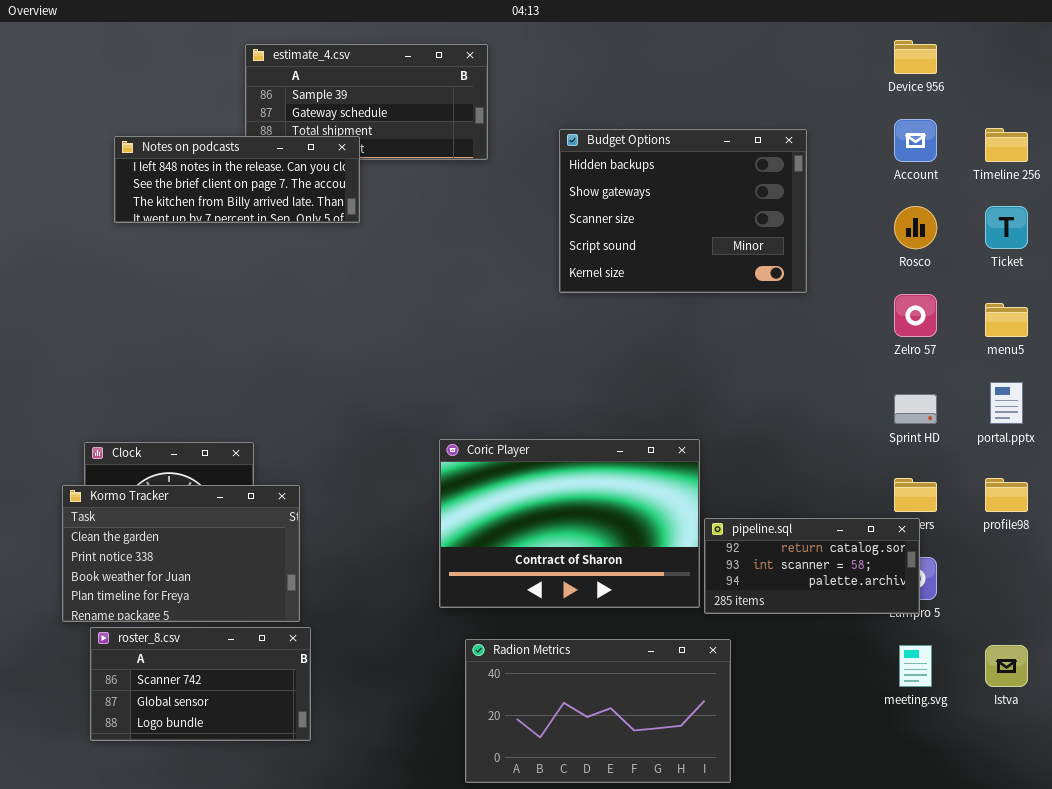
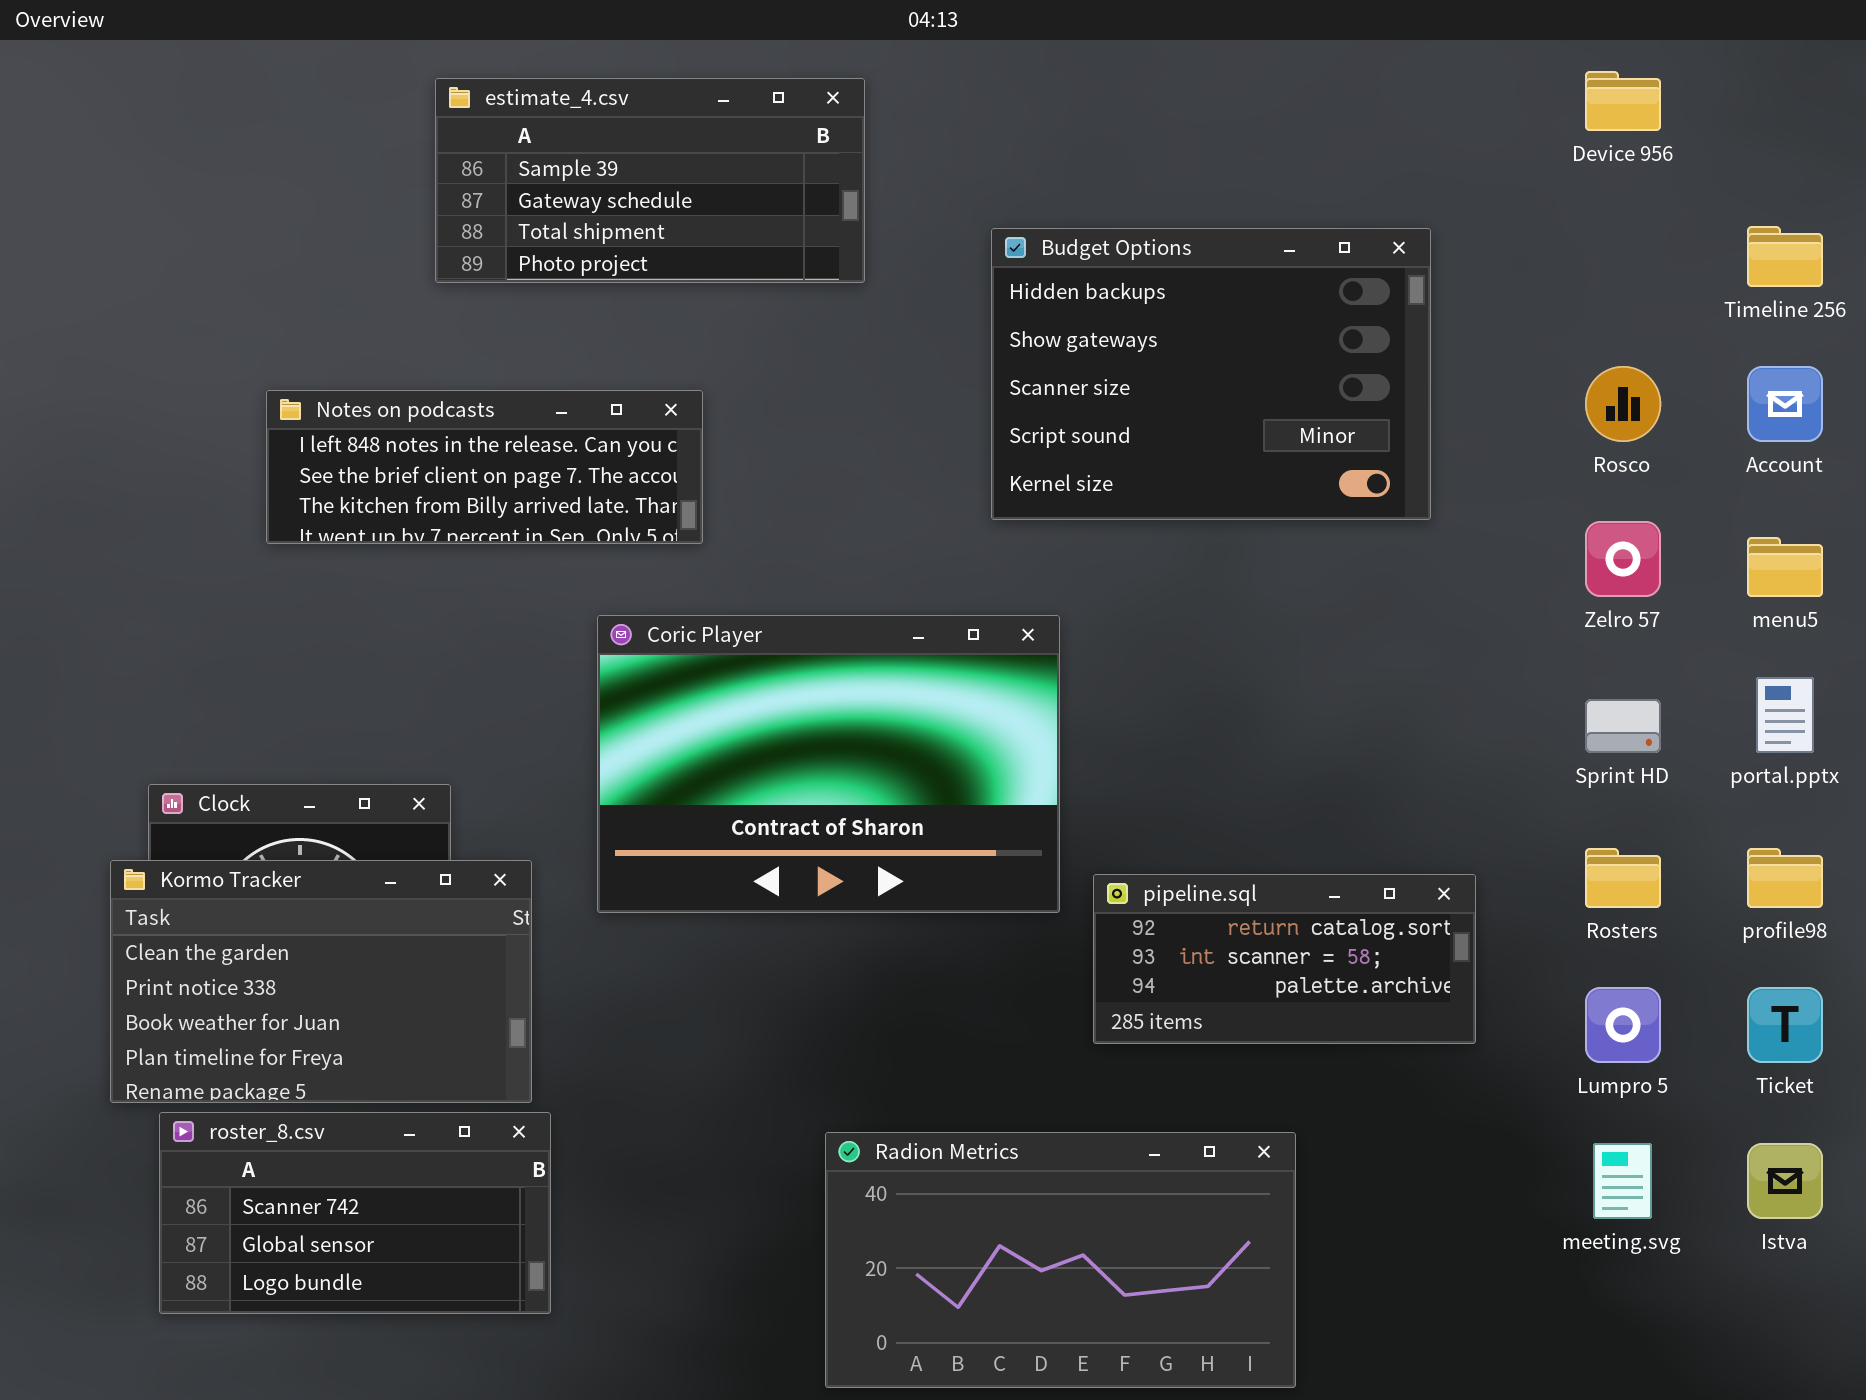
Account: [894,119,937,162] -> [1747,366,1823,442], moved
Notes on podcasts: [114,136,360,223] -> [266,390,703,544], moved
Ticket: [985,206,1028,249] -> [1747,987,1823,1063], moved
Coric Player: [439,439,700,608] -> [597,615,1060,913], moved
pipeline.sql: [704,518,920,614] -> [1093,874,1476,1044], moved

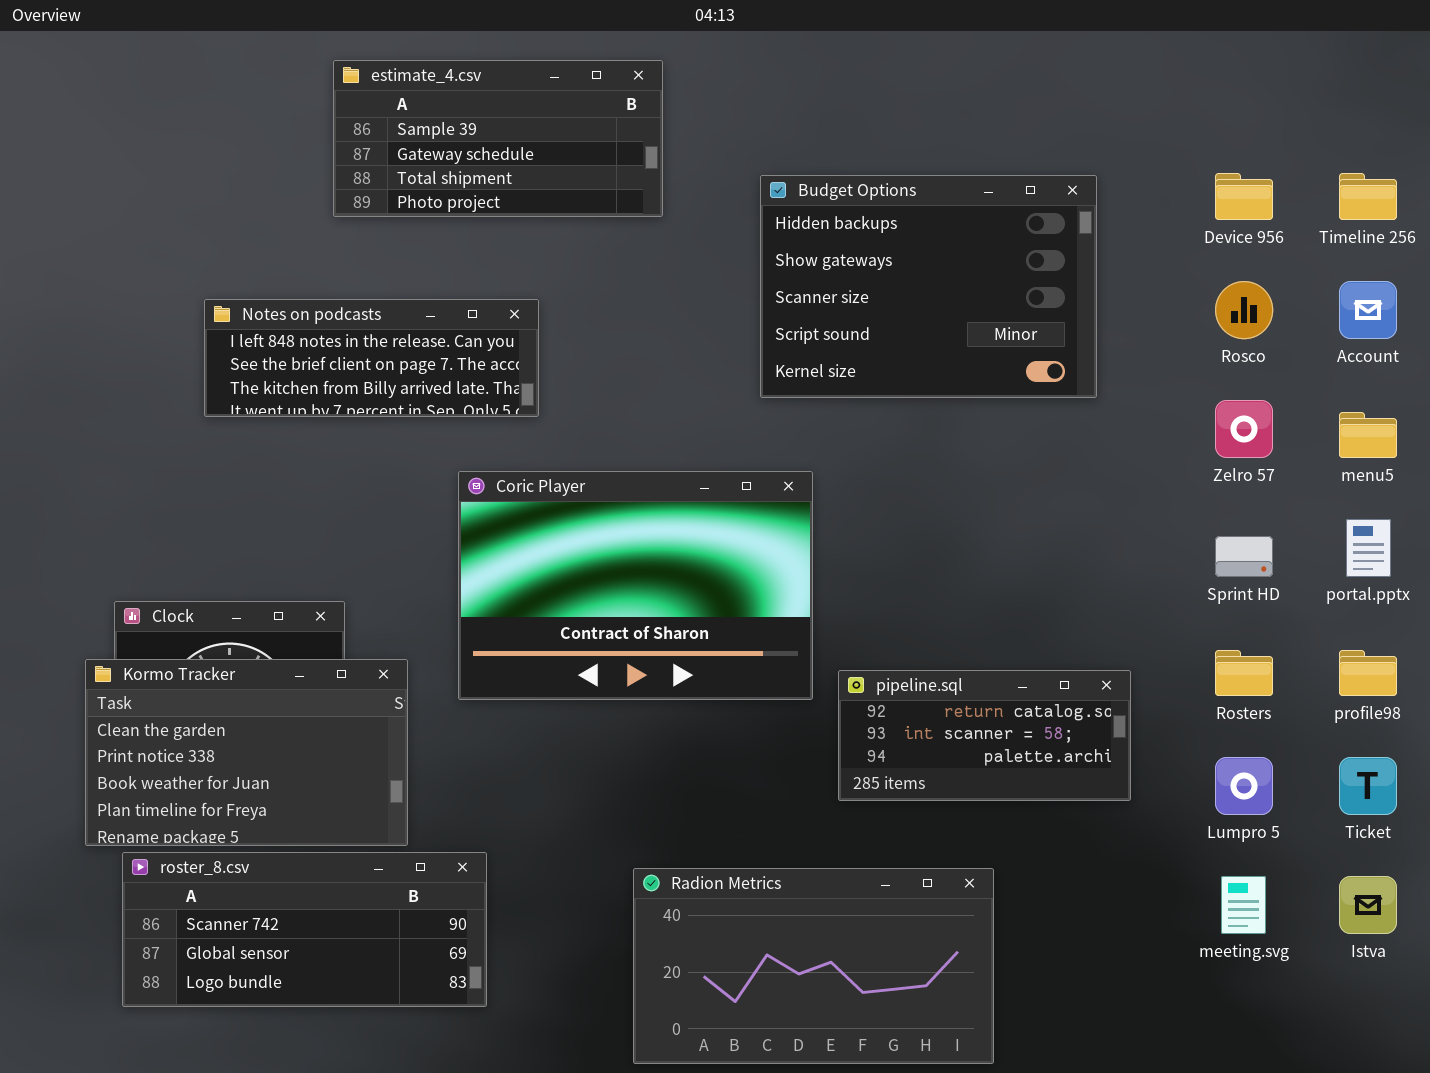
Device 956: [1585,71,1661,131] -> [1215,173,1273,220], moved
roster_8.csv: [159,1112,551,1314] -> [122,852,487,1007], resized

